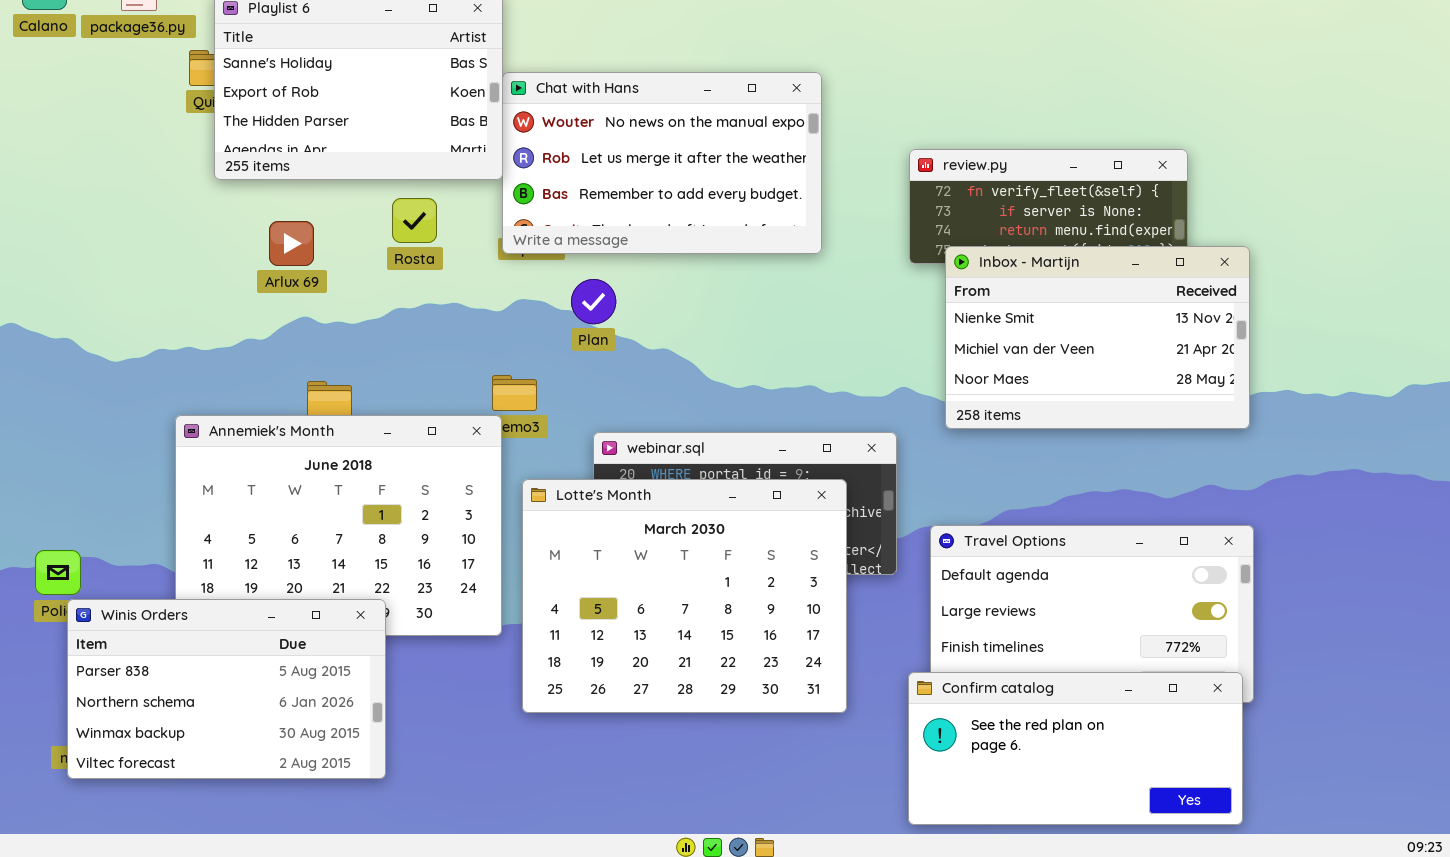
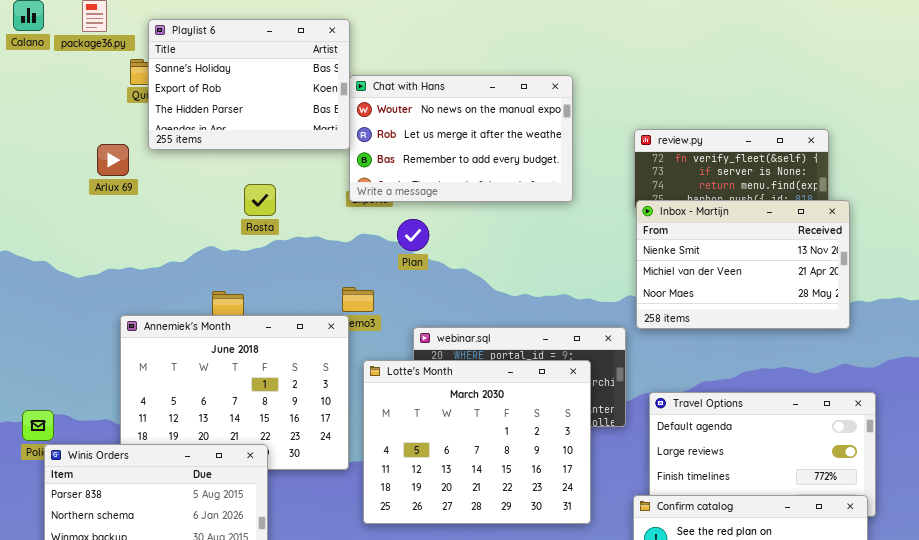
Rosta: [392,198,437,243] -> [244,184,276,216], moved
Arlux 69: [269,221,314,266] -> [97,144,129,176], moved
Inbox - Martijn: [945,246,1250,429] -> [636,200,850,329], moved

